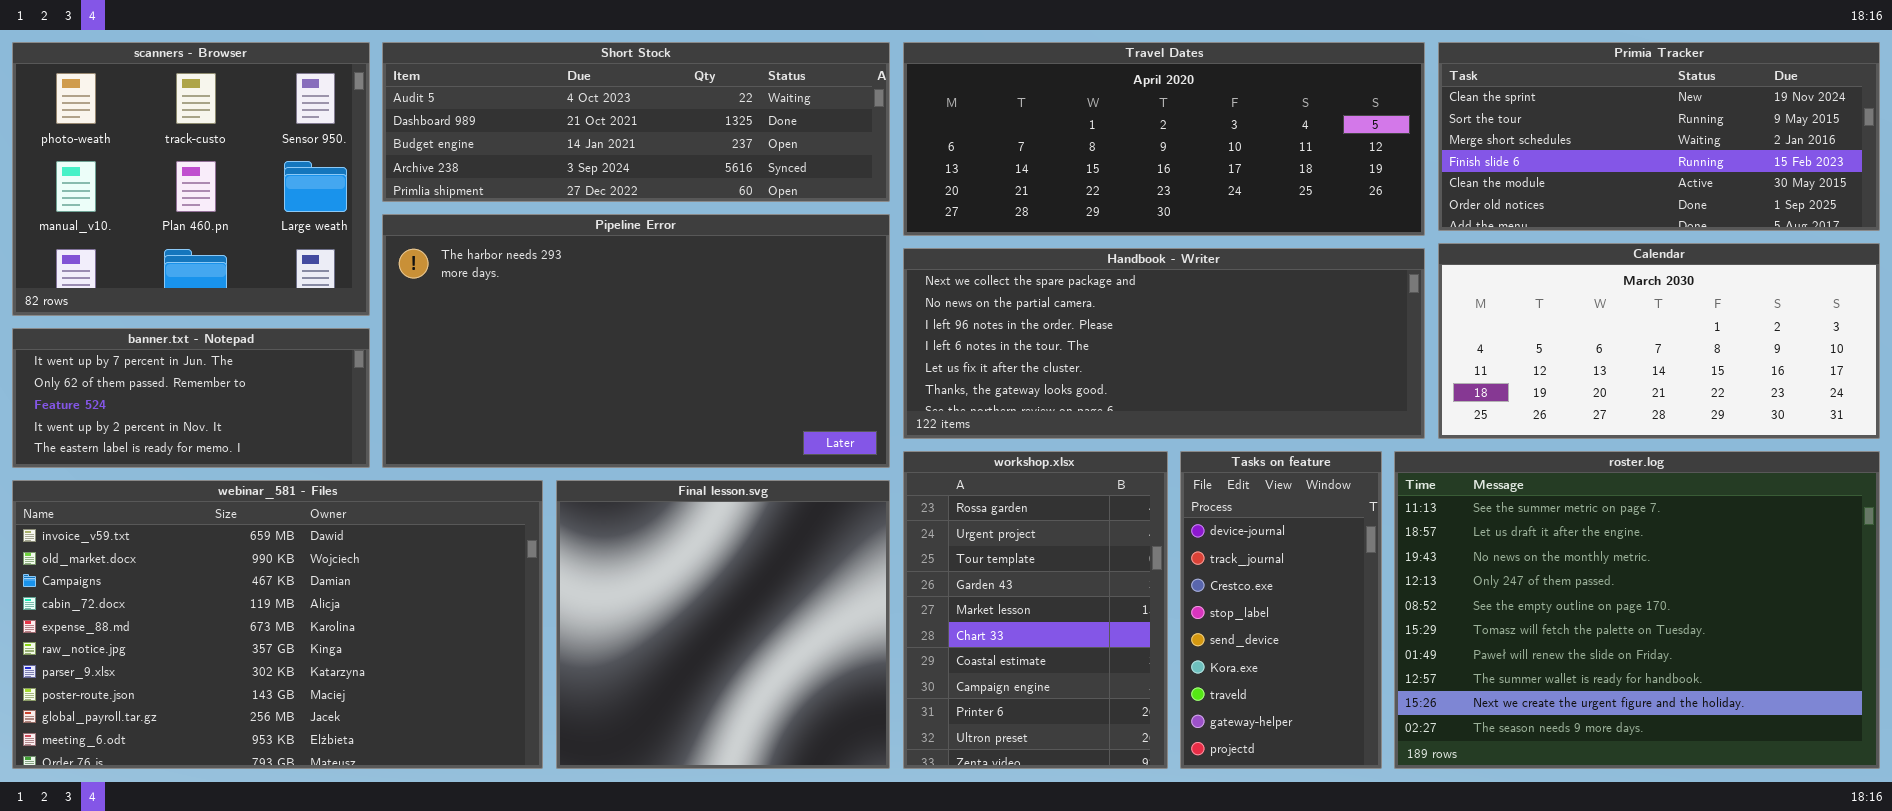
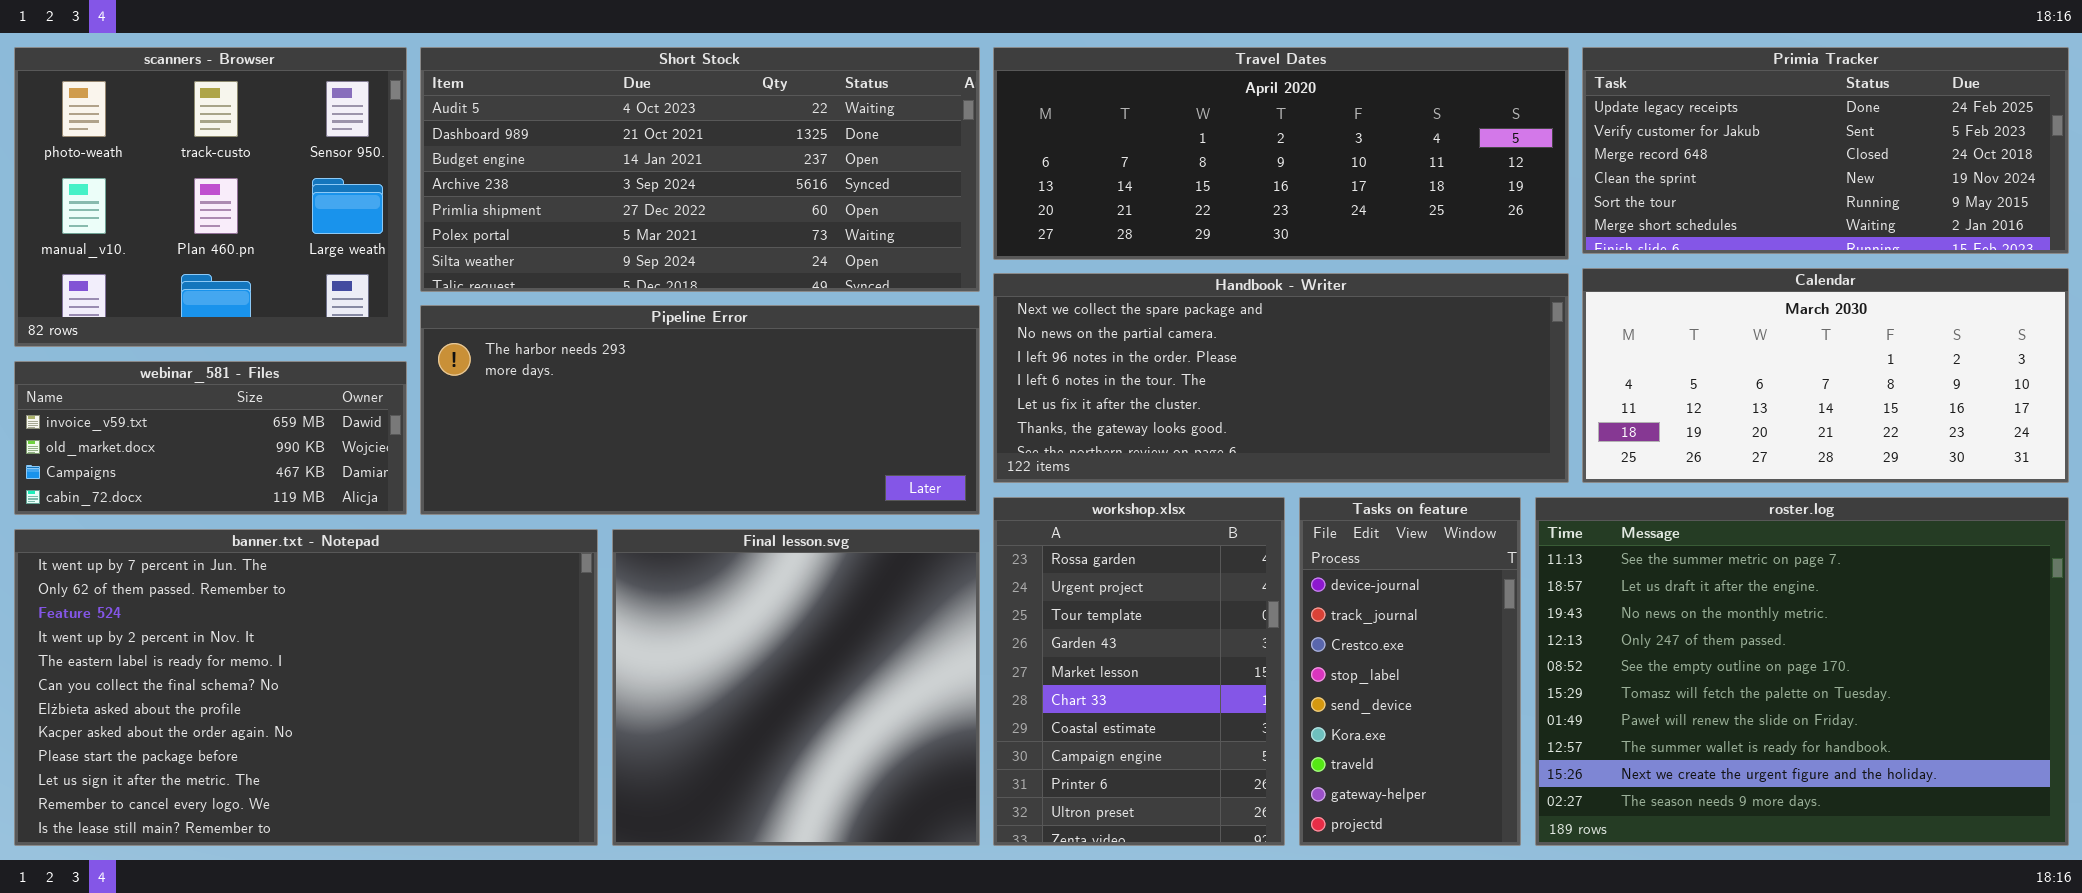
Short Stock: [382,42,890,202] -> [420,47,980,292], resized
Primia Tracker: [1438,42,1880,231] -> [1582,47,2069,254], scrolled up 3 rows
Pipeline Error: [382,214,890,468] -> [420,305,980,515], resized
banner.txt - Notepad: [12,328,370,468] -> [14,529,598,846], moved, resized
webinar_581 - Files: [12,480,543,769] -> [14,361,407,515], moved, resized

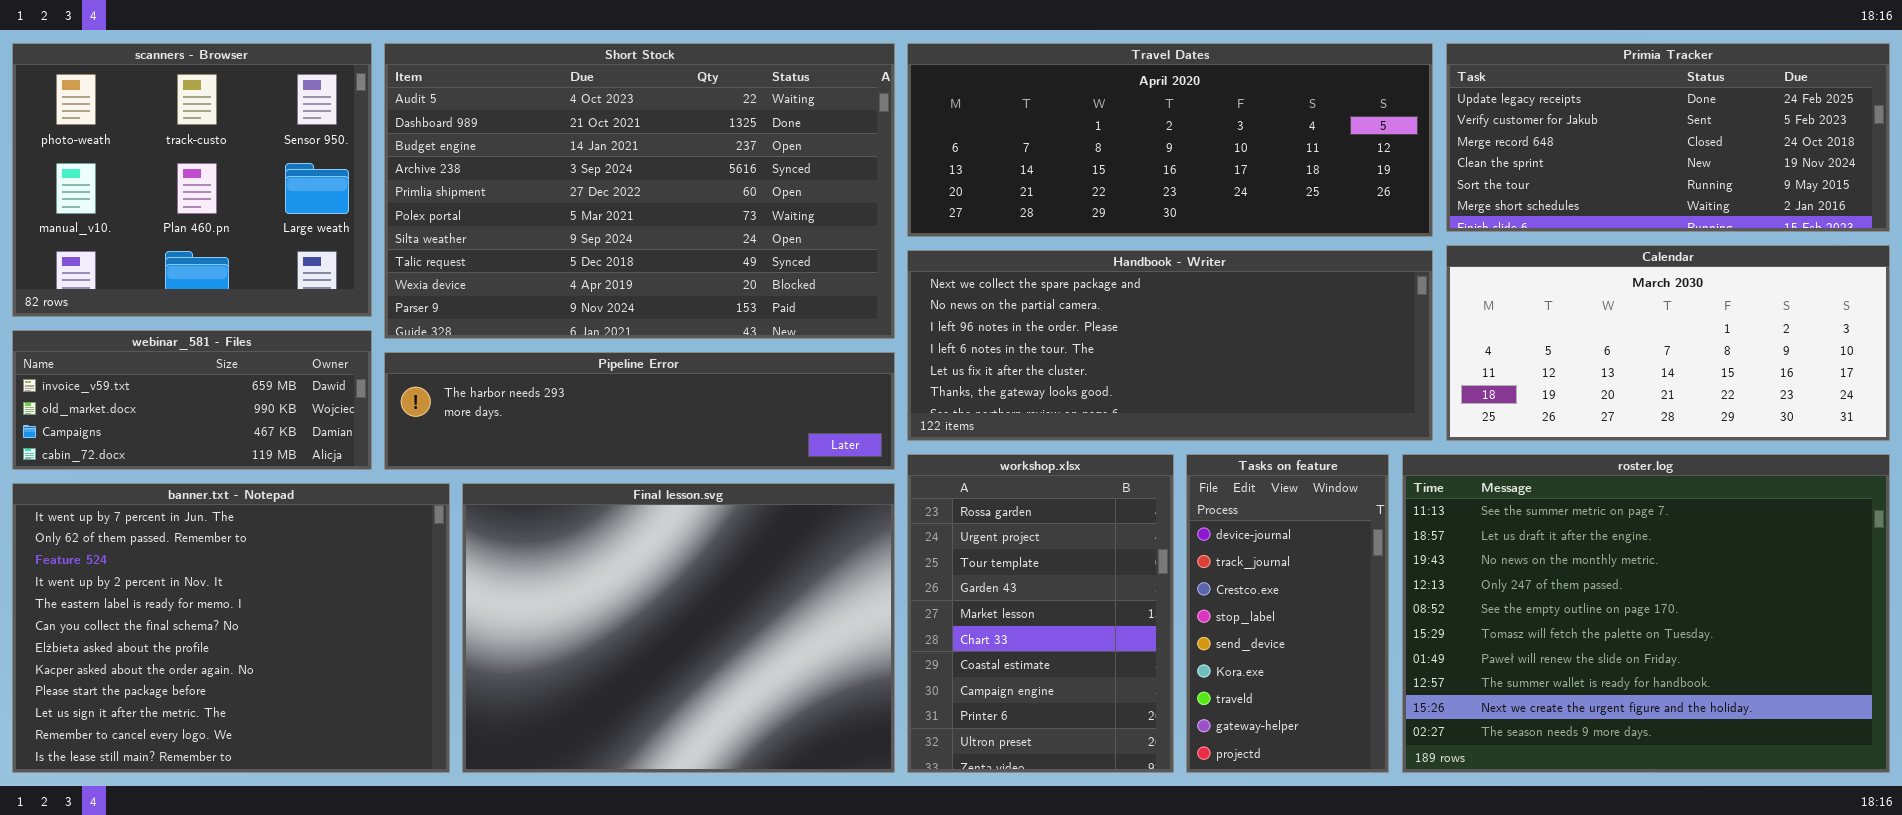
Short Stock: [420,47,980,292] -> [384,43,895,339], resized
Pipeline Error: [420,305,980,515] -> [384,352,895,470], resized
banner.txt - Notepad: [14,529,598,846] -> [12,483,450,773], resized
Final lesson.svg: [612,529,980,846] -> [462,483,895,773], resized

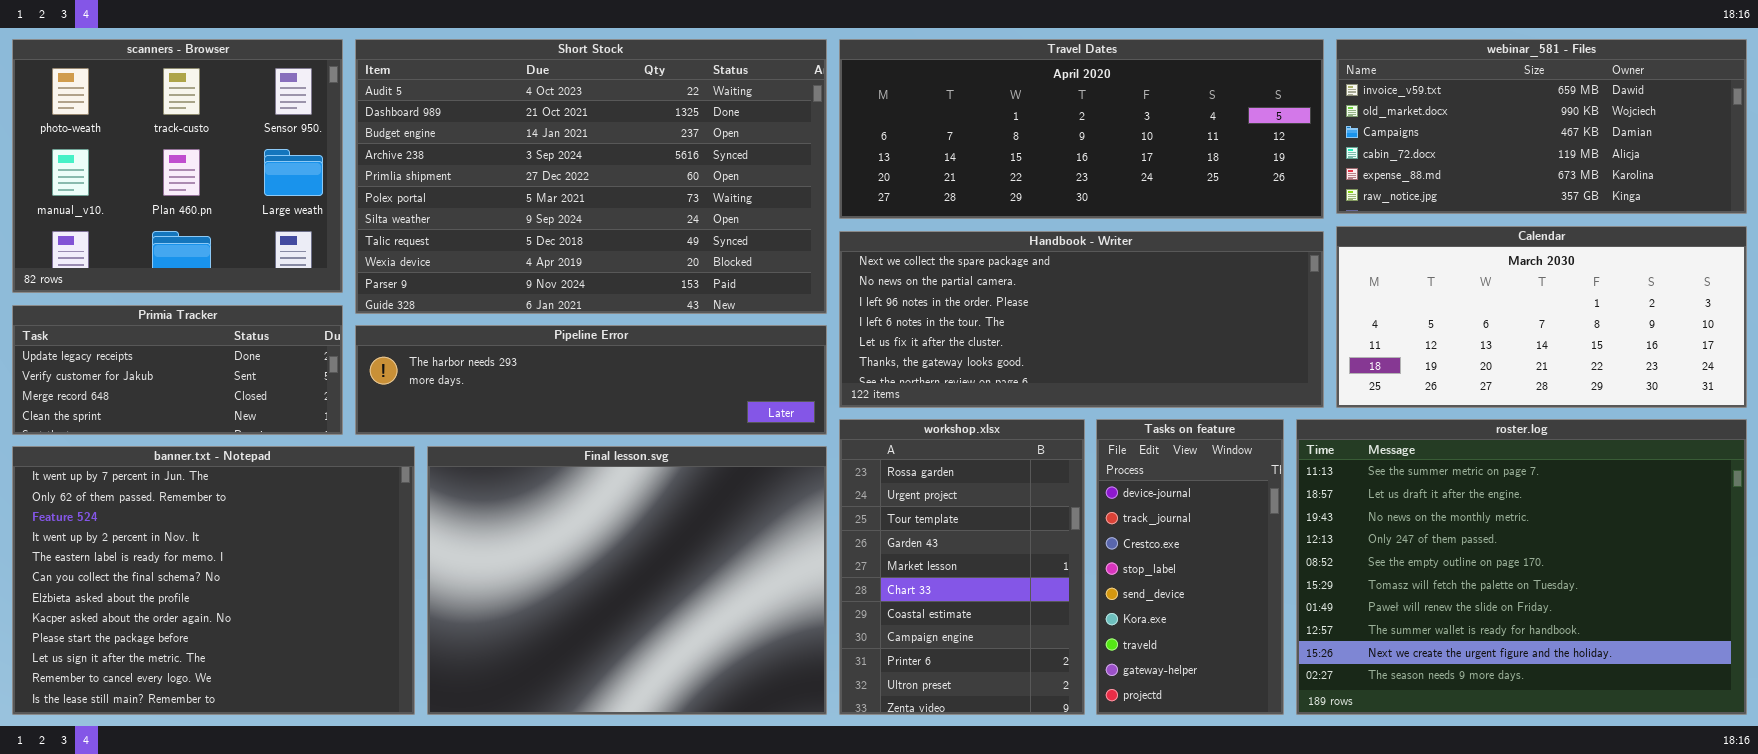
Primia Tracker: [1446,43,1890,232] -> [12,305,343,435], moved, resized
webinar_581 - Files: [12,330,372,470] -> [1336,39,1747,214], moved, resized

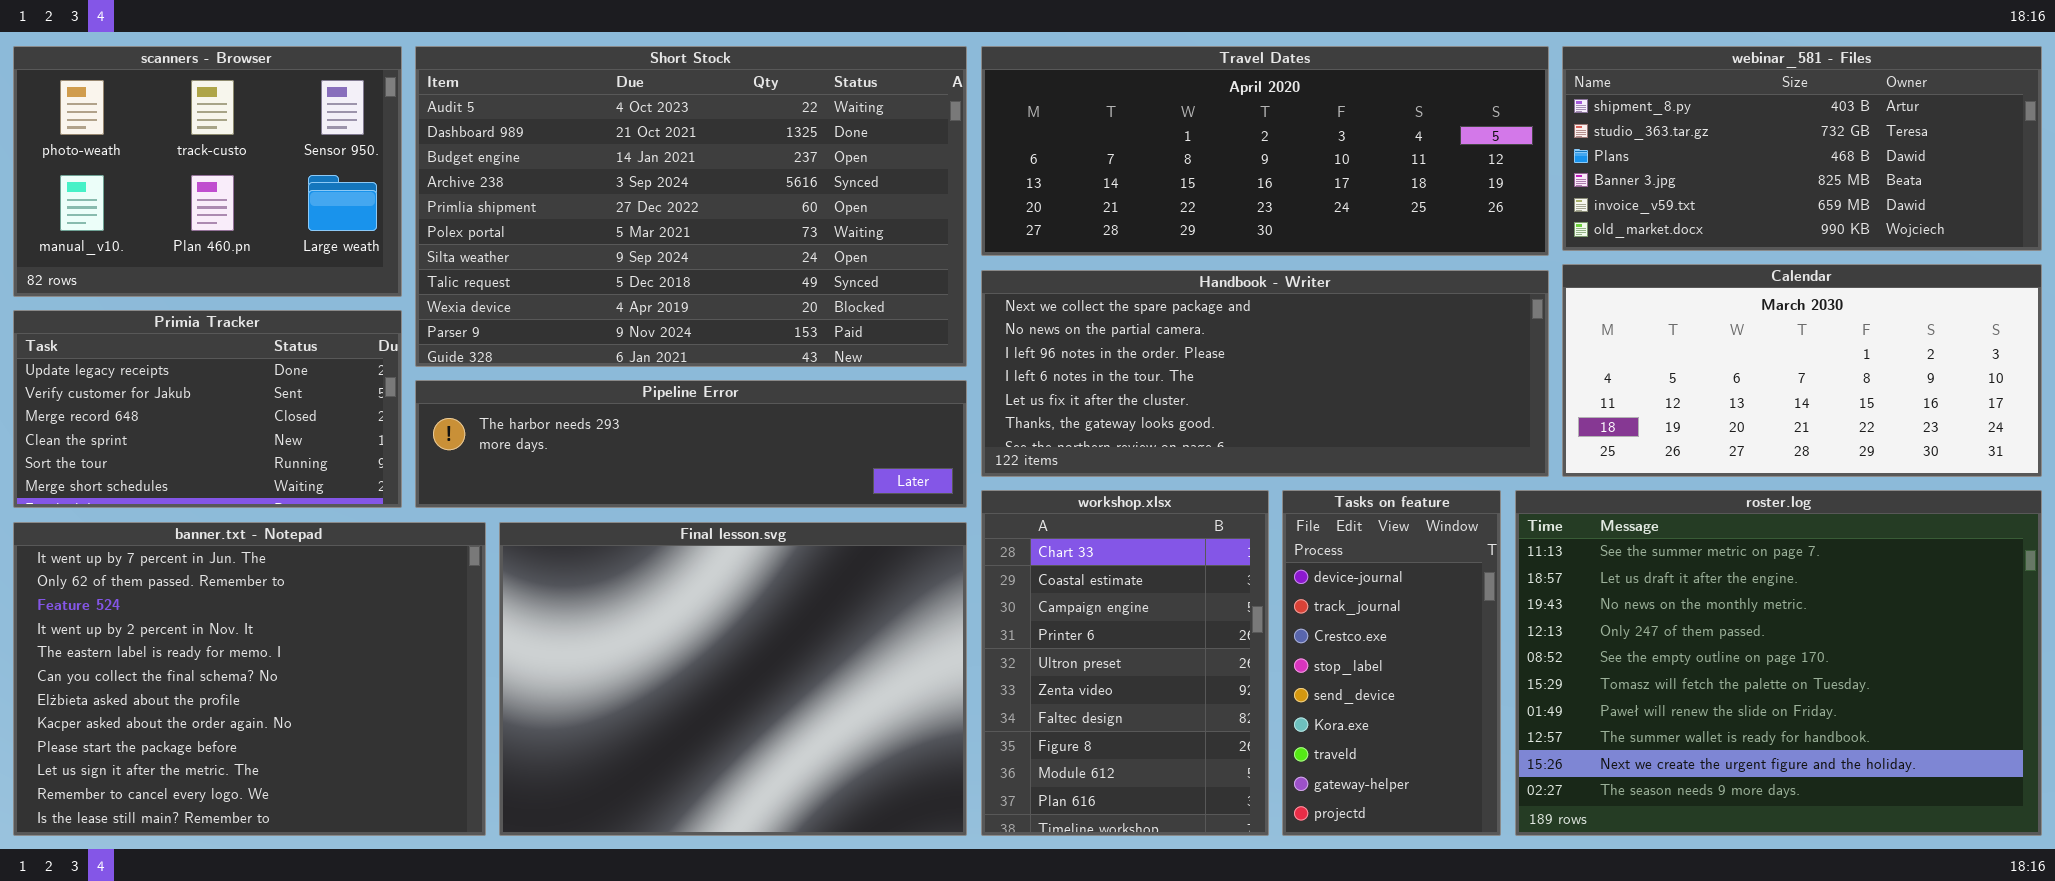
scanners - Browser: [12,39,343,293] -> [13,46,402,297], resized
webinar_581 - Files: [1336,39,1747,214] -> [1562,46,2042,251], scrolled up 4 rows
Primia Tracker: [12,305,343,435] -> [13,310,402,508], resized
workshop.xlsx: [839,419,1085,715] -> [981,490,1269,836], scrolled down 5 rows

